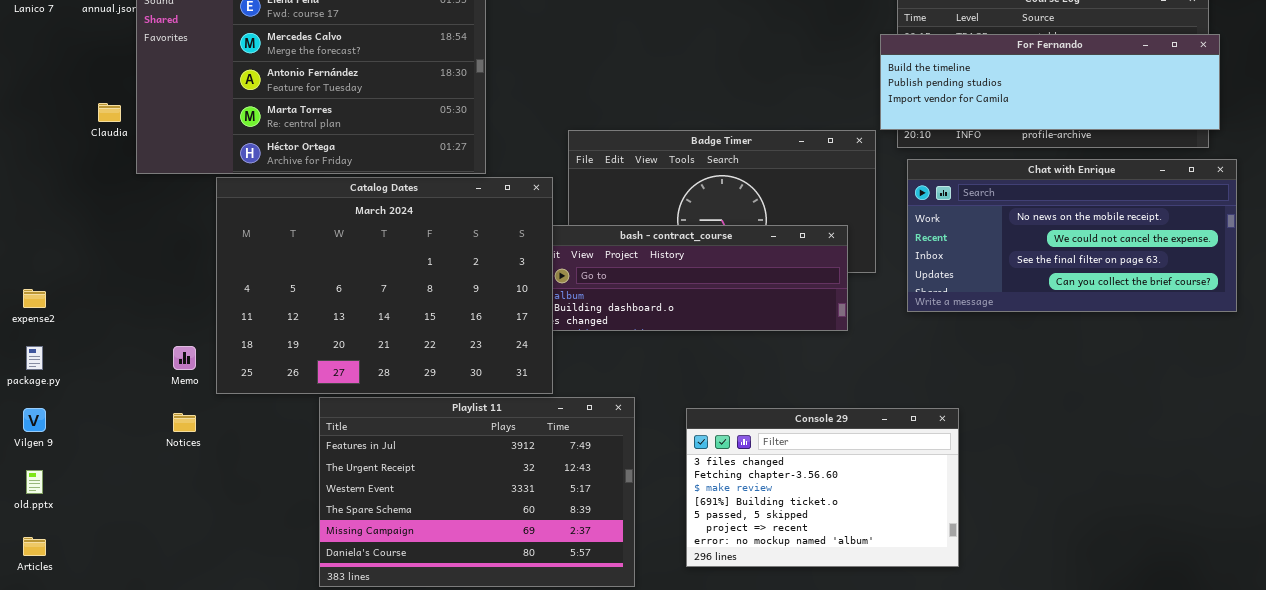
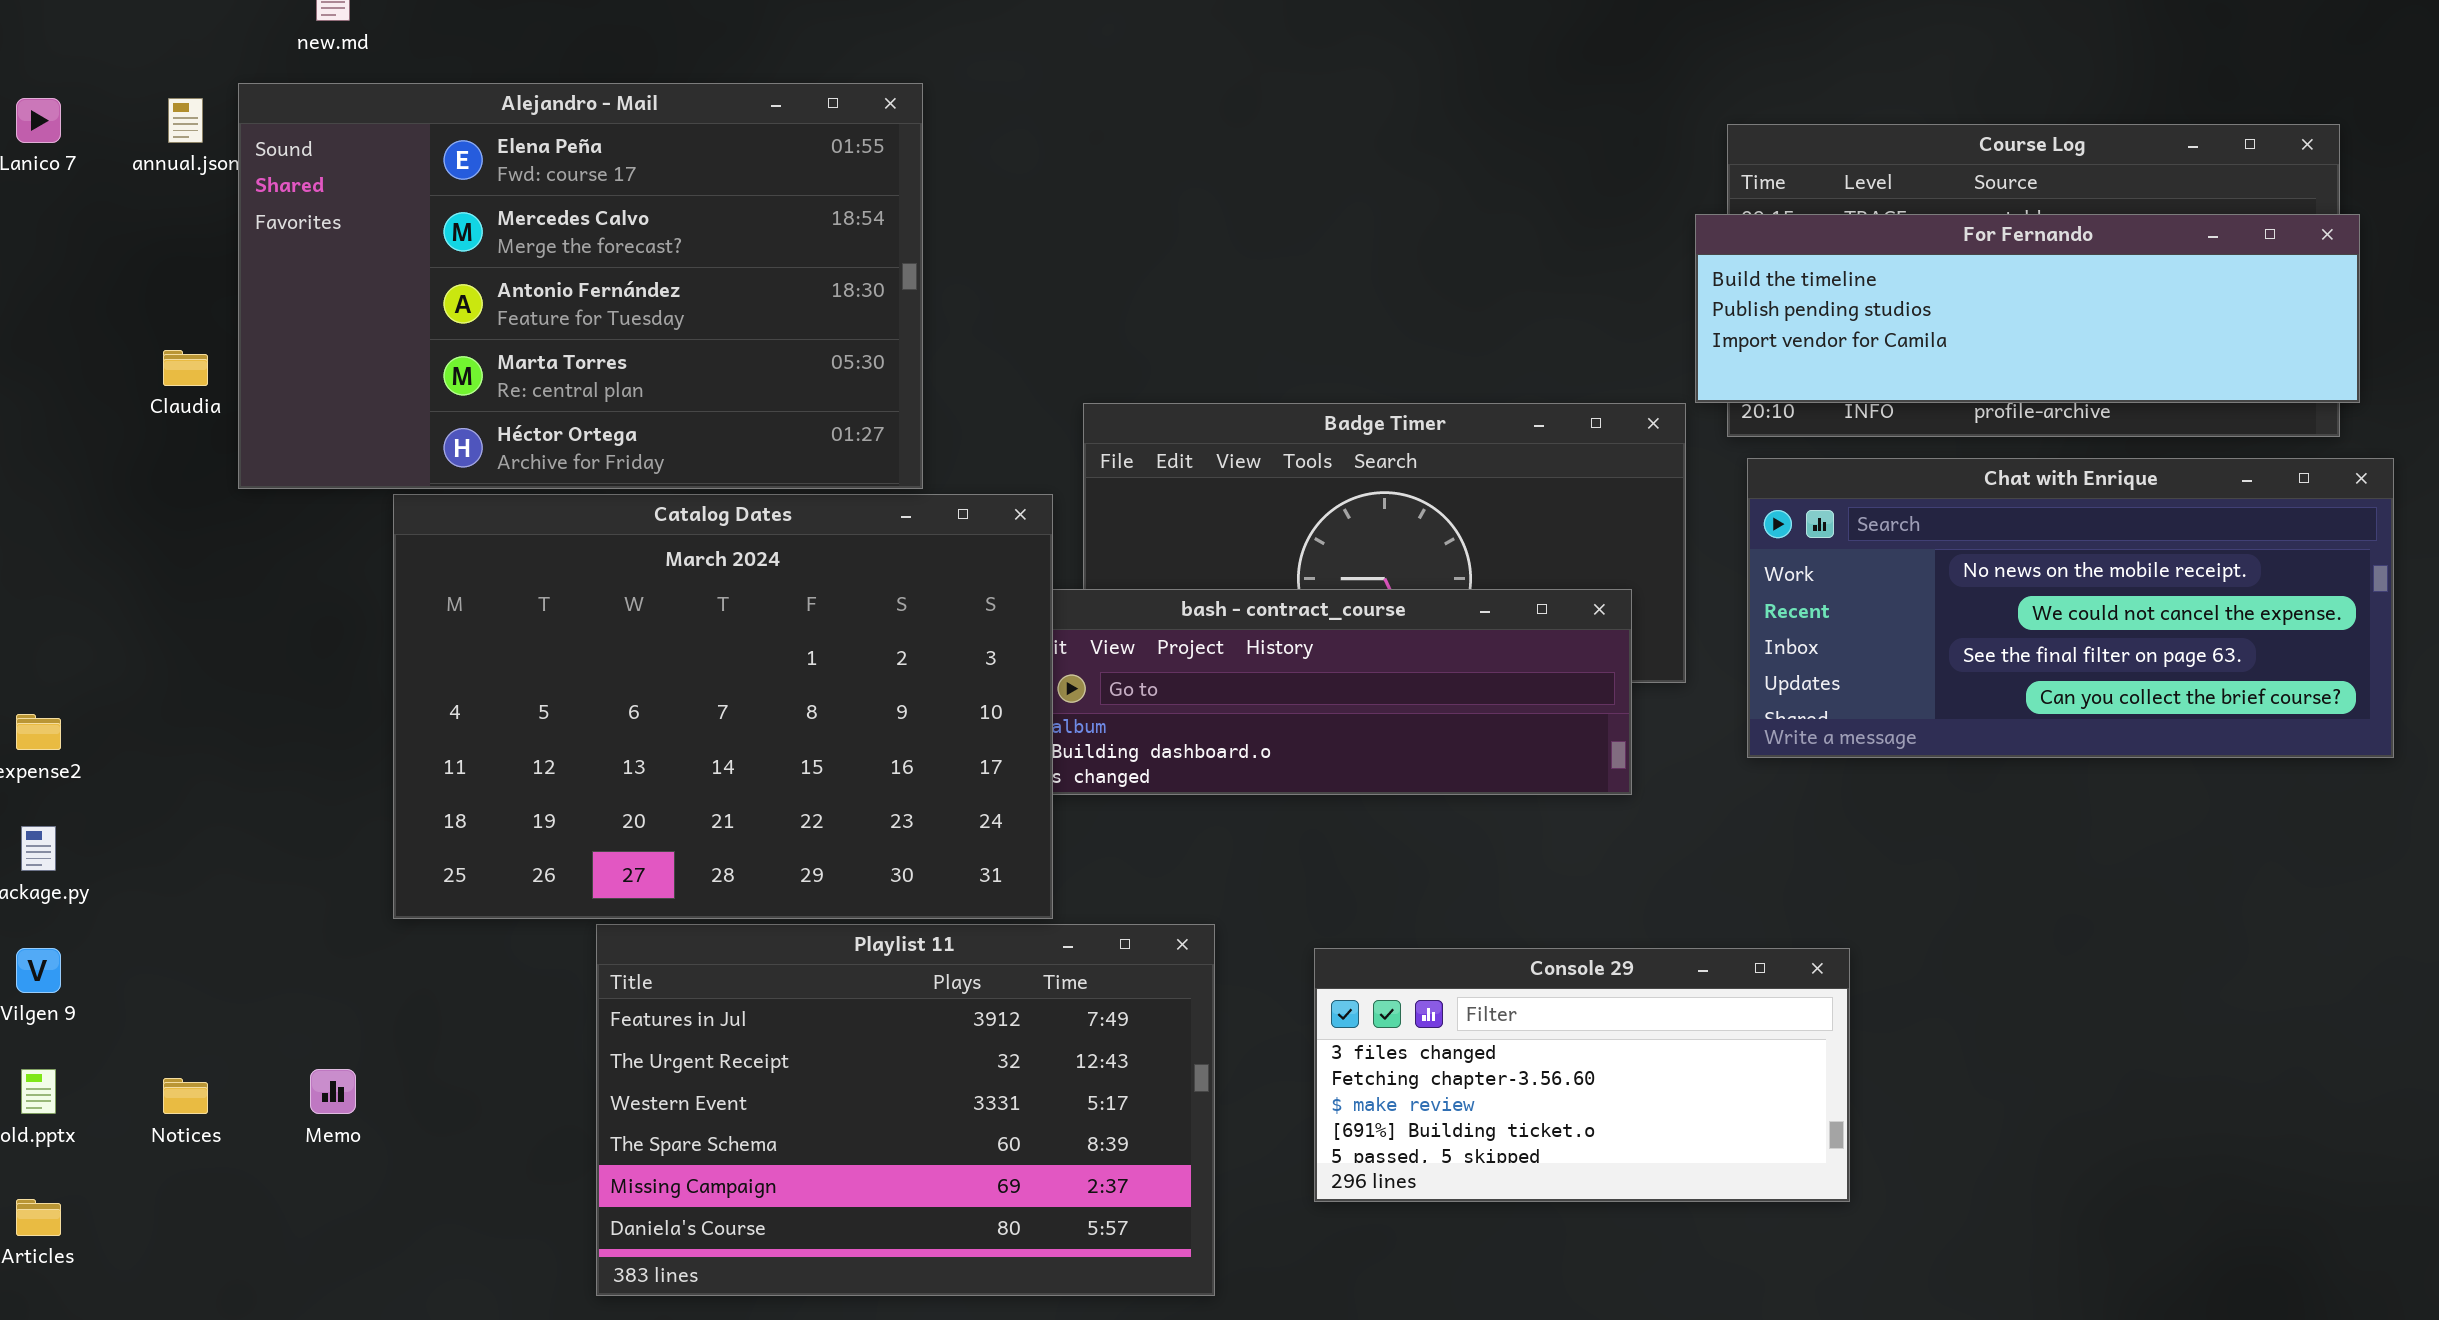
Memo: [173,346,196,370] -> [310,1069,356,1114], moved
Console 29: [686,408,959,567] -> [1314,948,1850,1202], resized
Notices: [173,413,196,432] -> [163,1078,208,1114], moved

